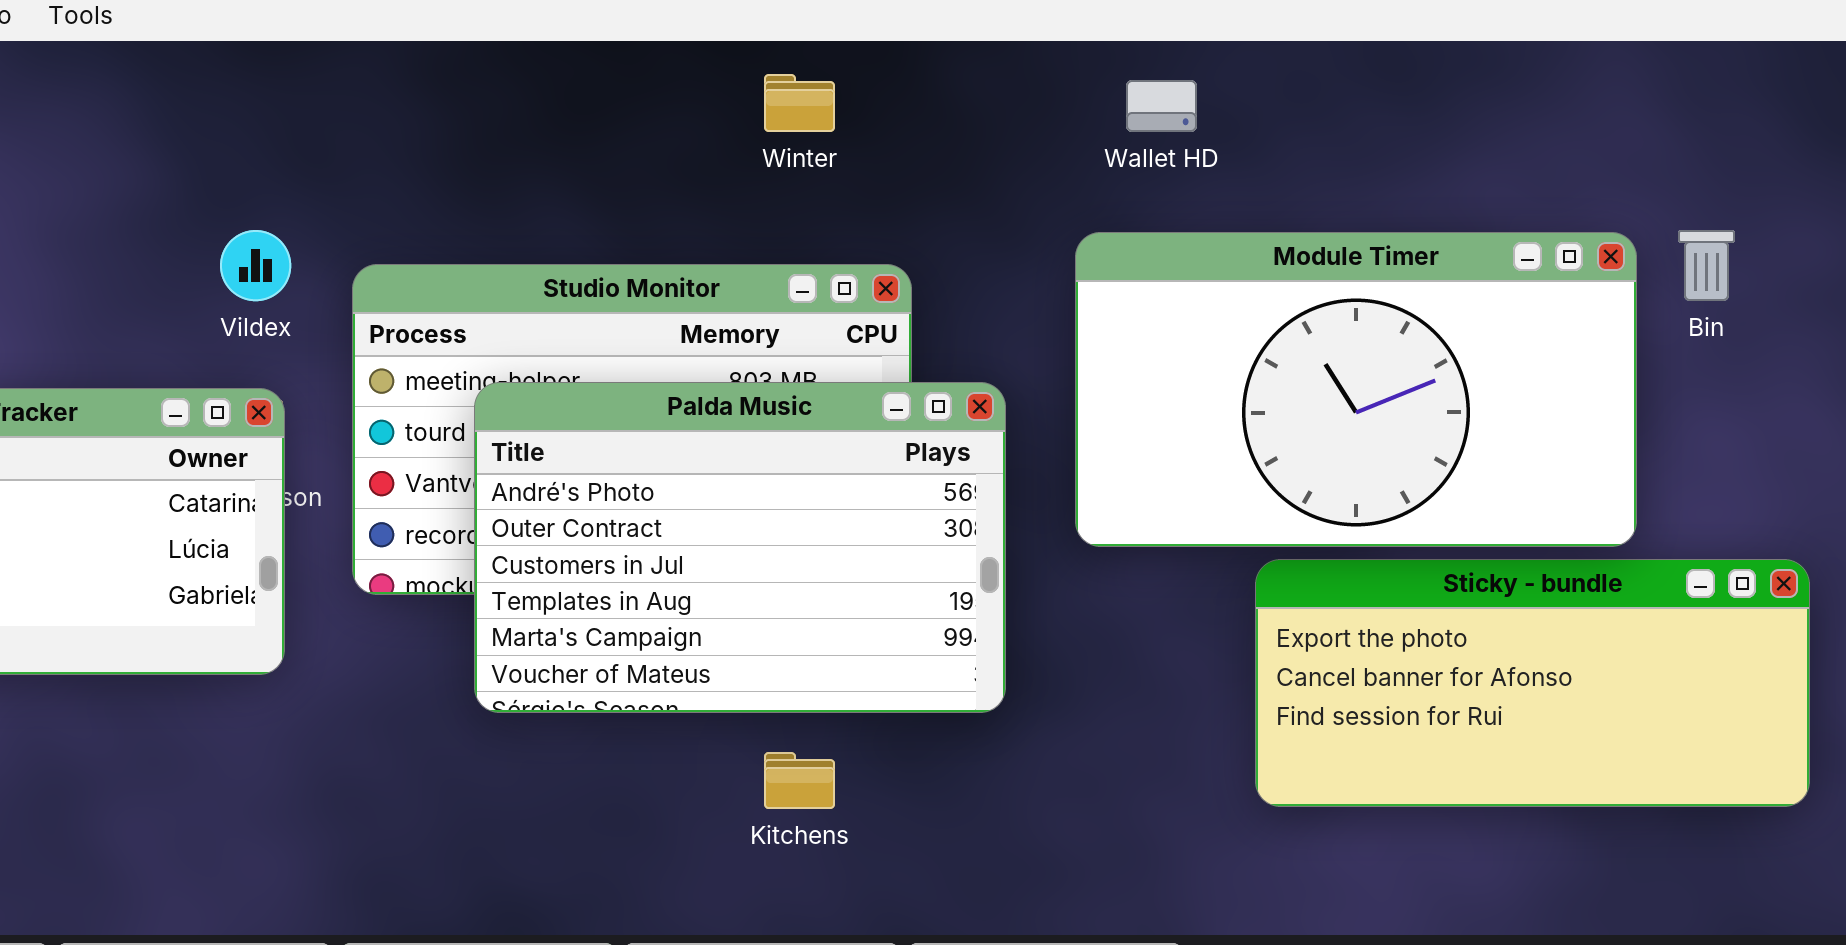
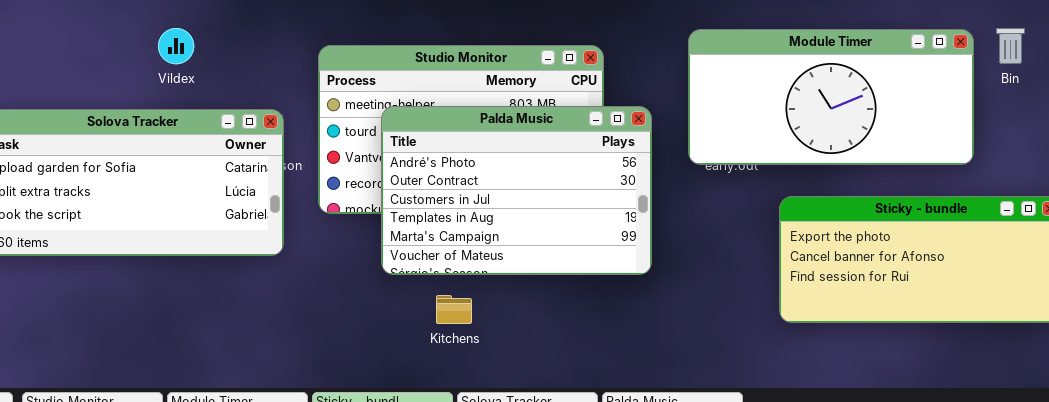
Vildex: [220,230,291,301] -> [158,28,194,64], moved
Module Timer: [1075,232,1637,547] -> [688,29,974,165], resized
Kitchens: [764,752,835,809] -> [436,295,472,324], moved

